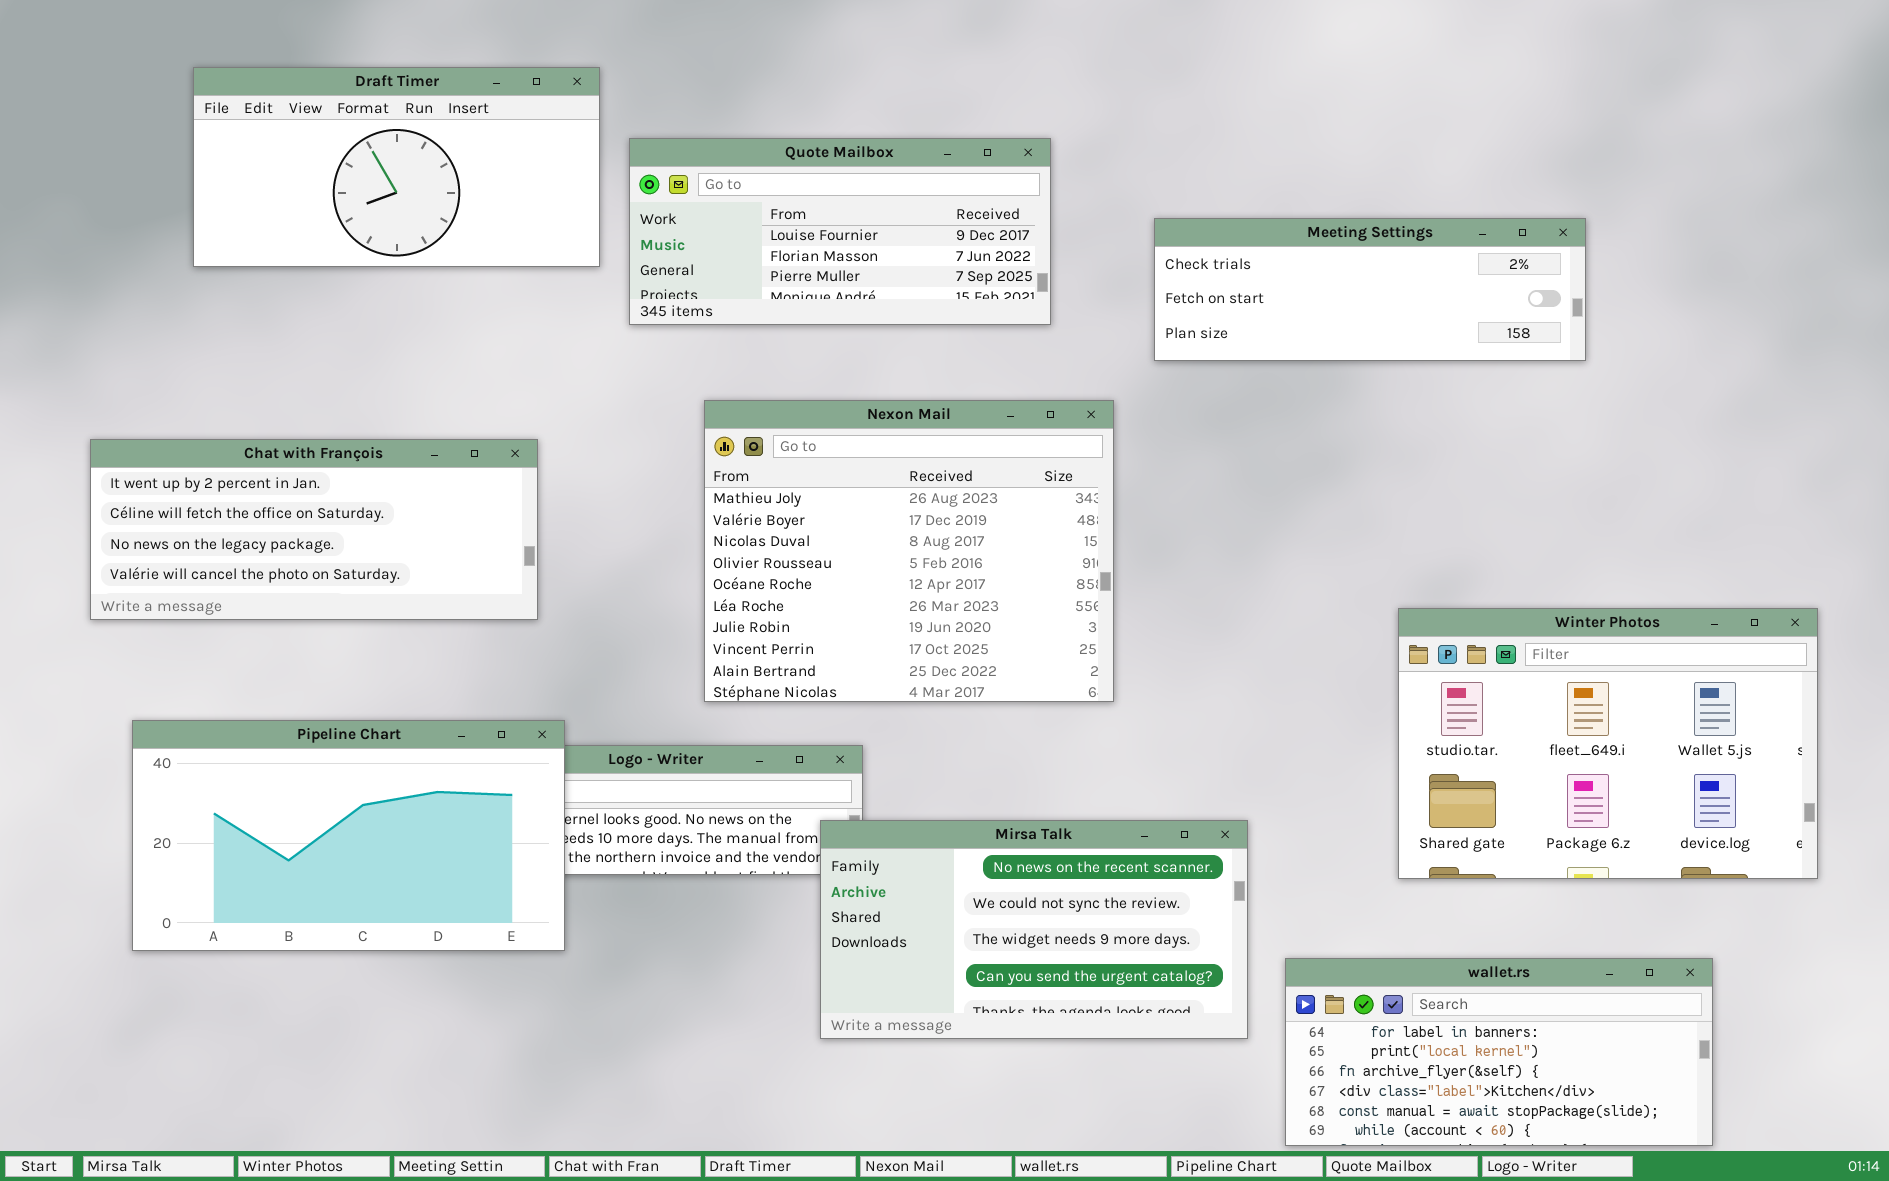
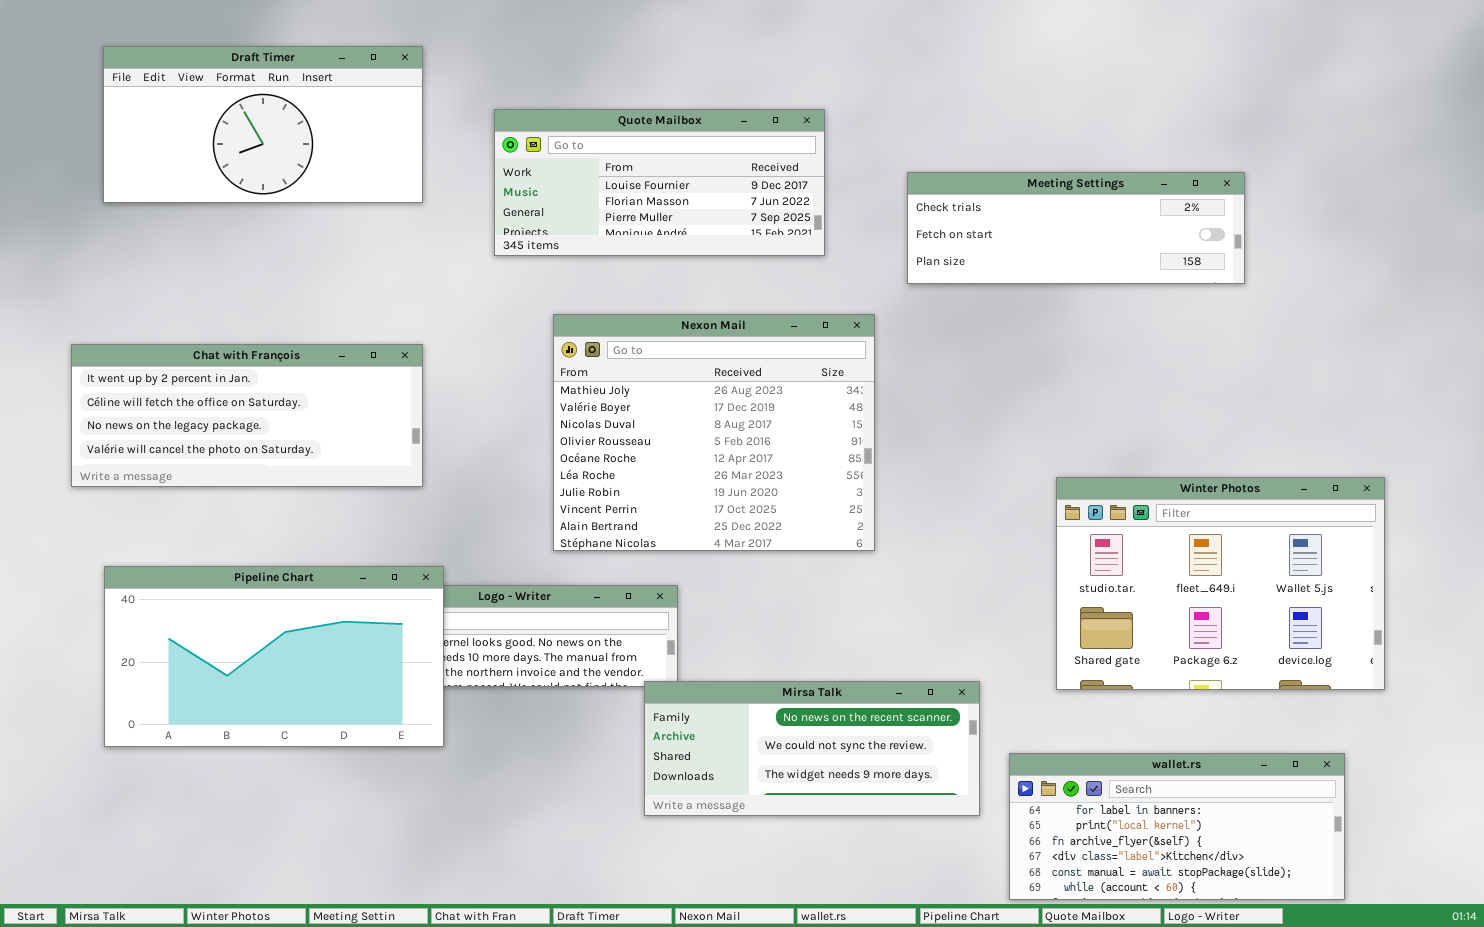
Draft Timer: [193,67,600,267] -> [103,46,423,203], moved
Winter Photos: [1398,608,1818,879] -> [1056,477,1385,690], moved
Mirsa Talk: [820,820,1248,1039] -> [644,681,980,816], resized

